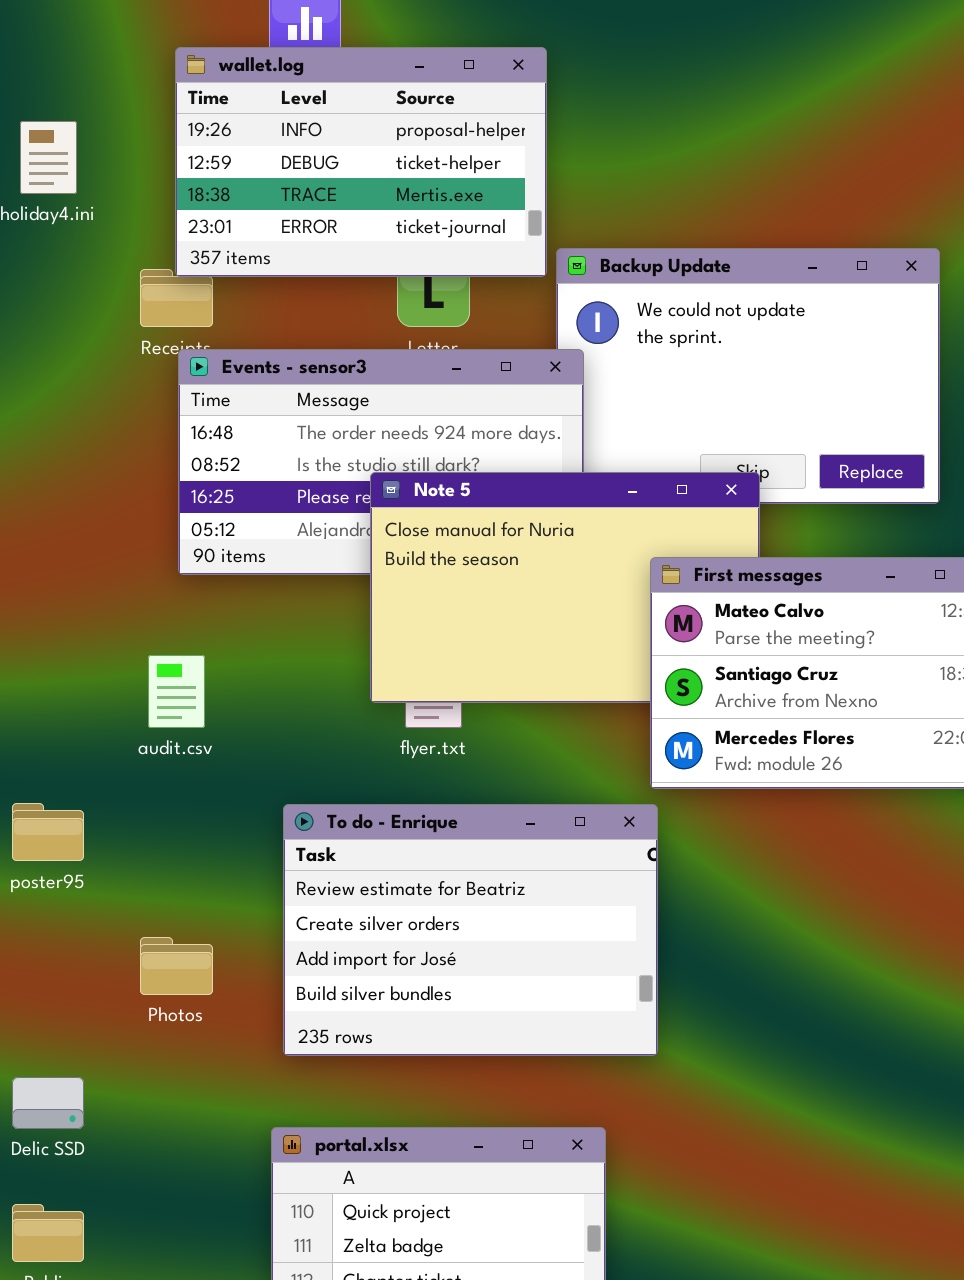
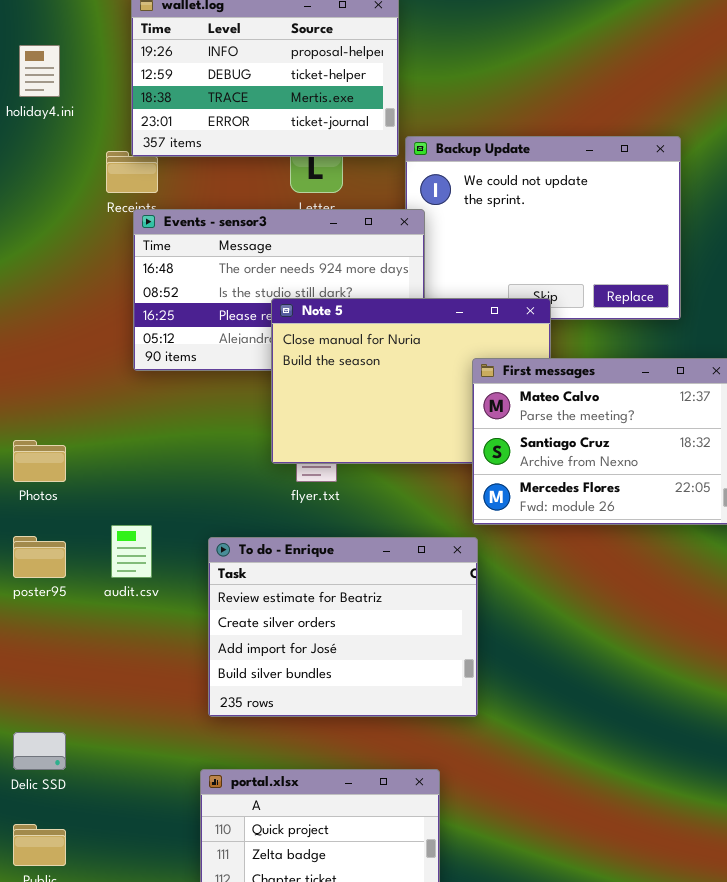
audit.csv: [148,655,205,728] -> [111,525,152,578], moved
Photos: [140,937,213,995] -> [13,440,66,482], moved

